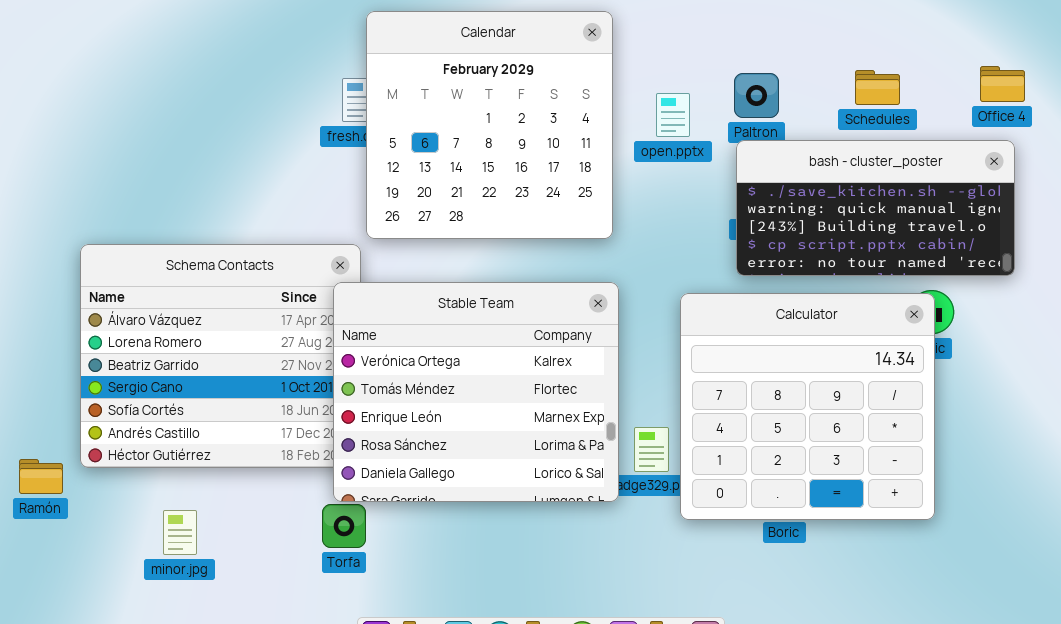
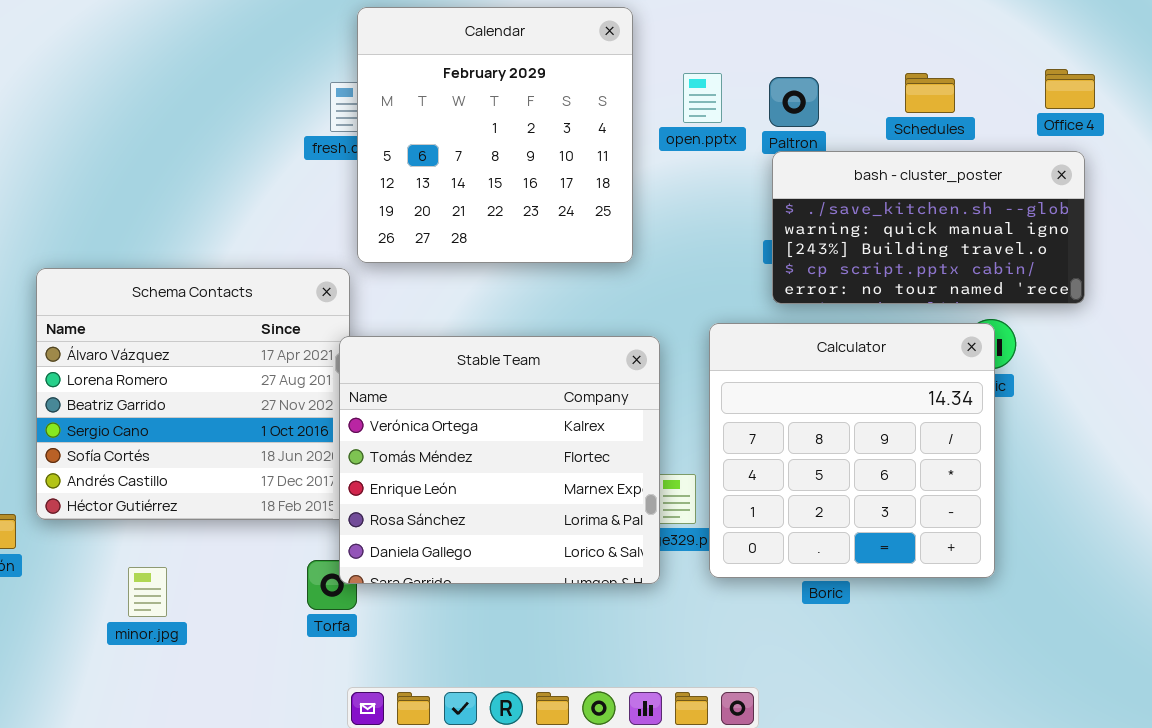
open.pptx: [656,93,690,137] -> [683,73,722,123], moved
Stable Team: [333,282,619,502] -> [339,336,660,584], moved

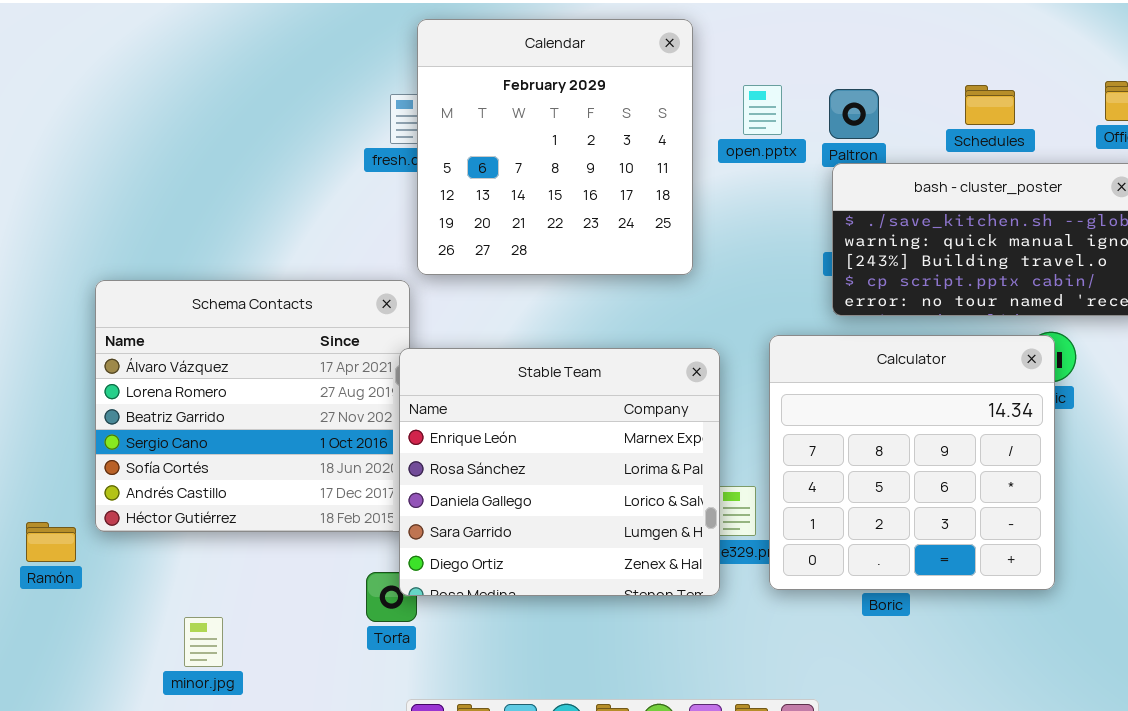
Stable Team: [339,336,660,584] -> [399,348,720,596], scrolled down 2 rows
minor.jpg: [128,567,167,617] -> [184,617,223,667], moved

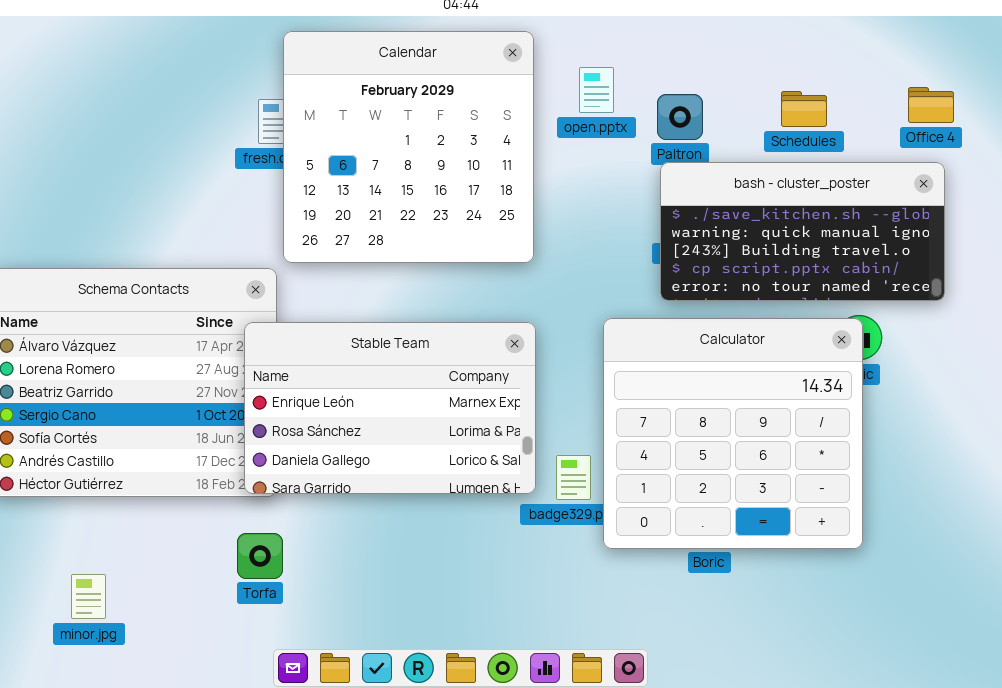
open.pptx: [743,85,782,135] -> [579,67,614,113], moved
Stable Team: [399,348,720,596] -> [244,322,536,494], moved, resized

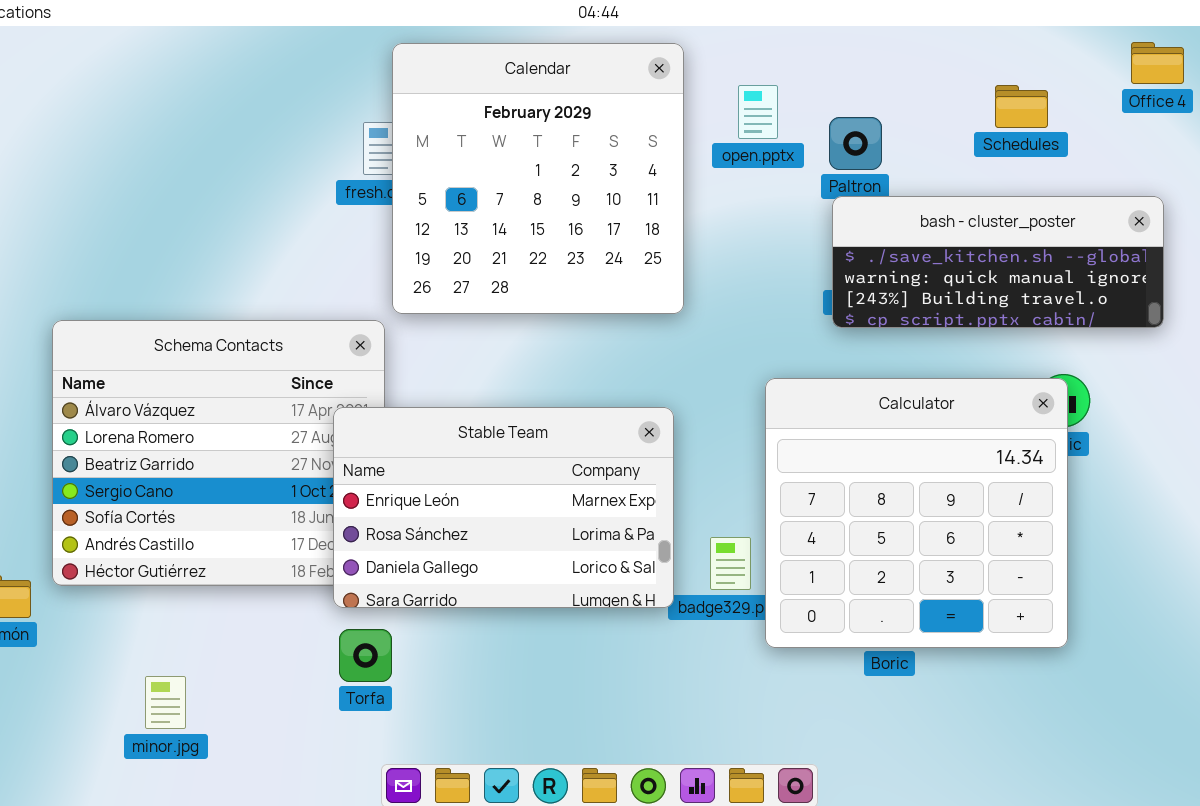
Office 4: [908,87,954,123] -> [1131,42,1184,84], moved
Schedules: [781,91,827,127] -> [995,85,1048,128], moved
bash - cluster_poster: [660,162,945,301] -> [832,196,1164,328], resized
Stable Team: [244,322,536,494] -> [333,407,674,608], moved

